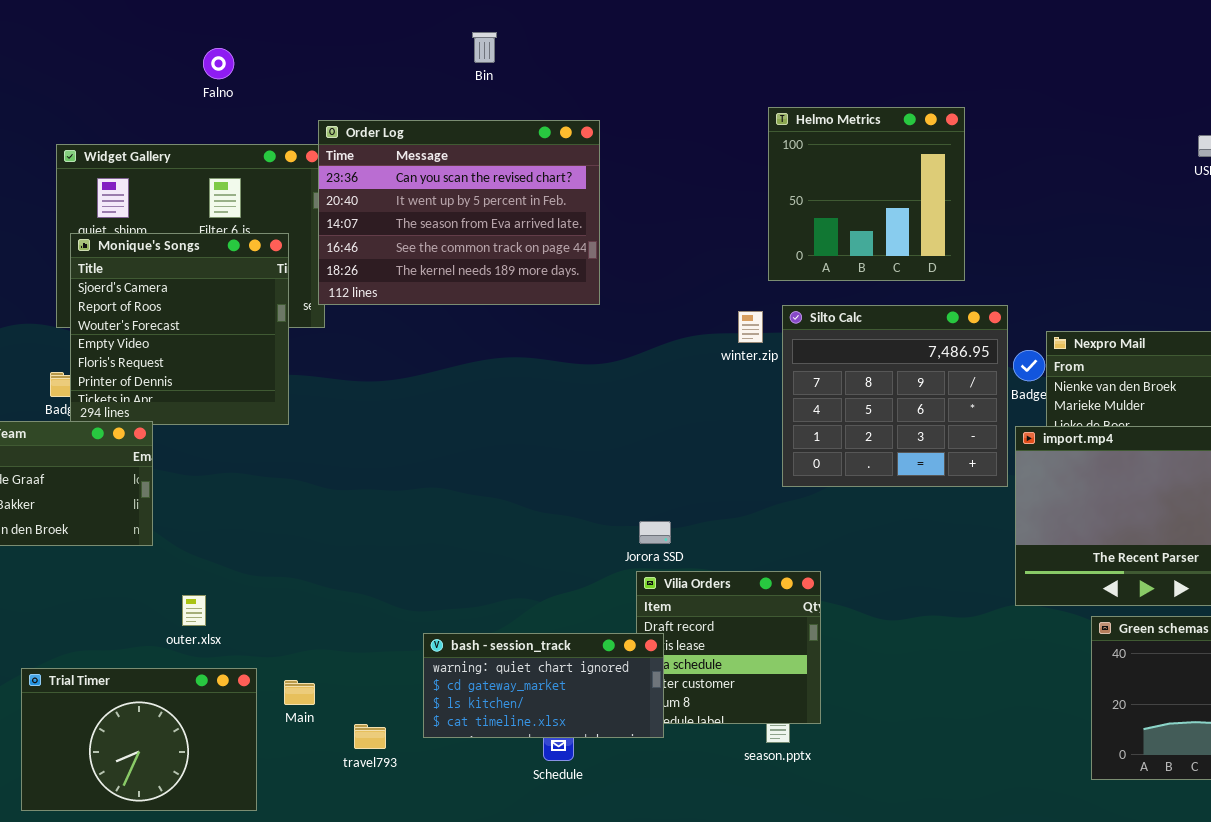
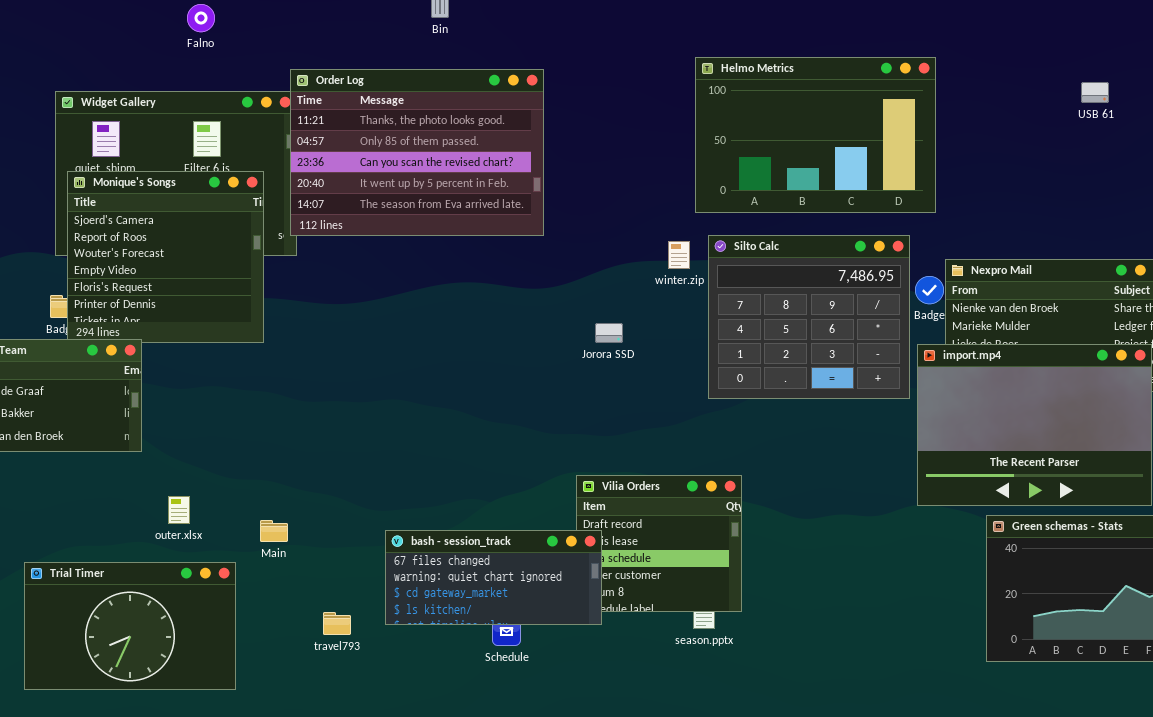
Helmo Metrics: [768,107,965,281] -> [695,57,936,213], resized
Order Log: [318,120,600,305] -> [290,69,544,236], scrolled up 2 rows
Jorora SSD: [639,521,671,544] -> [595,323,623,343], moved
bash - session_track: [423,633,664,738] -> [385,530,602,625], scrolled up 1 row
Main: [284,680,315,705] -> [260,520,288,542], moved

